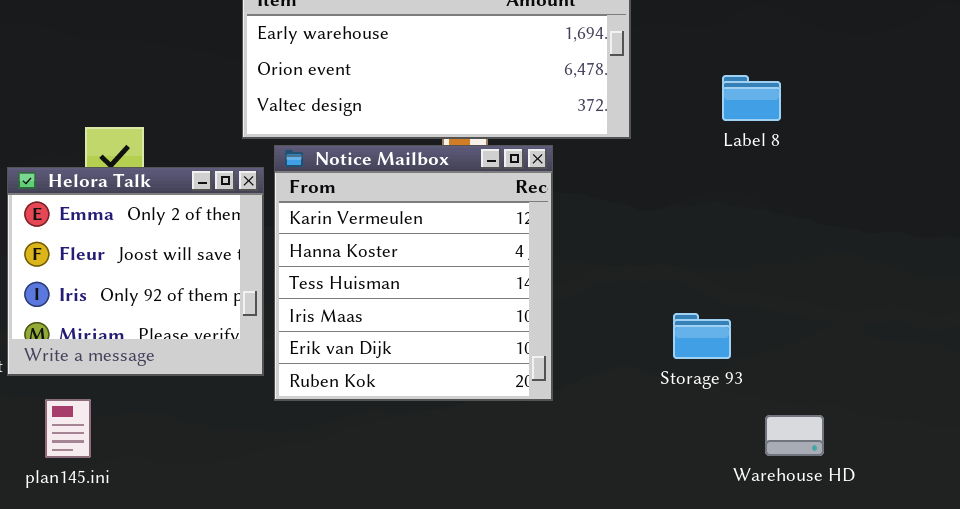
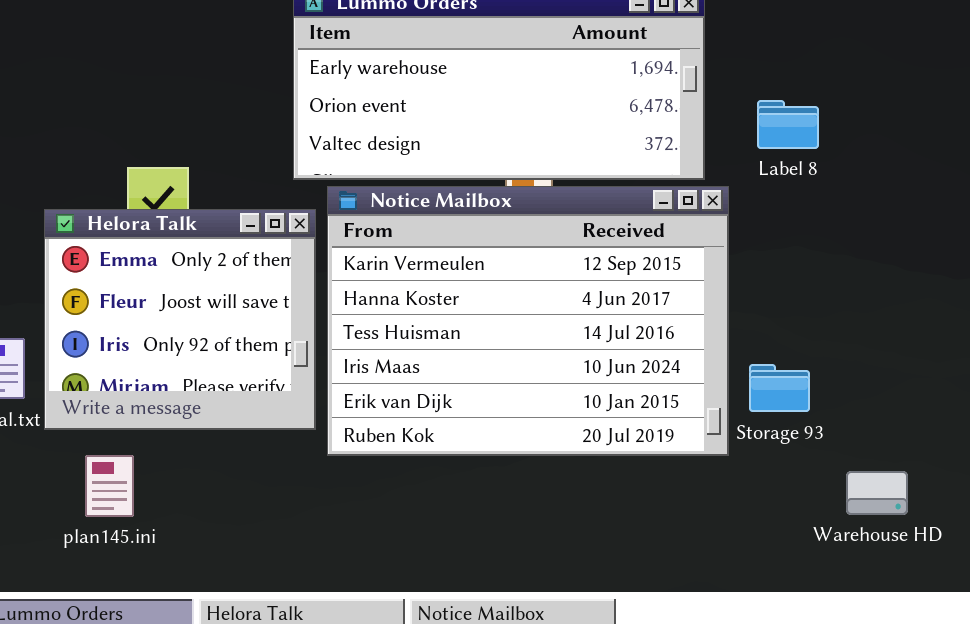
Label 8: [722,75,781,121] -> [757,100,819,149], moved
Notice Mailbox: [274,145,553,401] -> [327,186,729,456], resized

